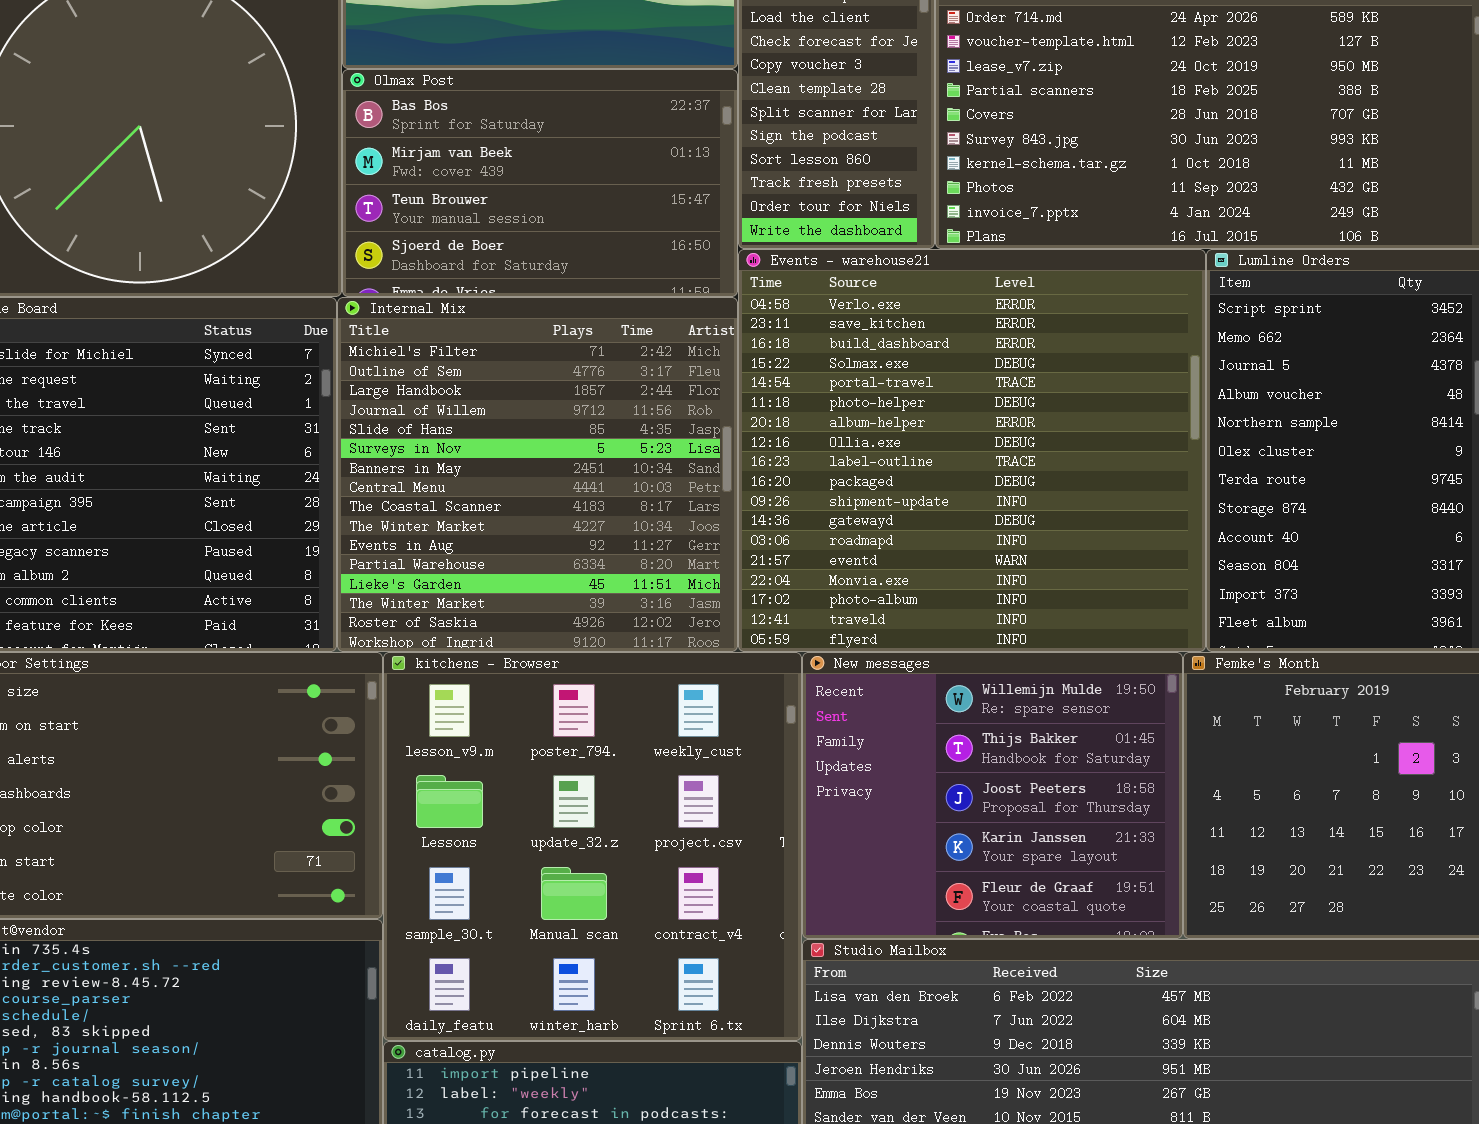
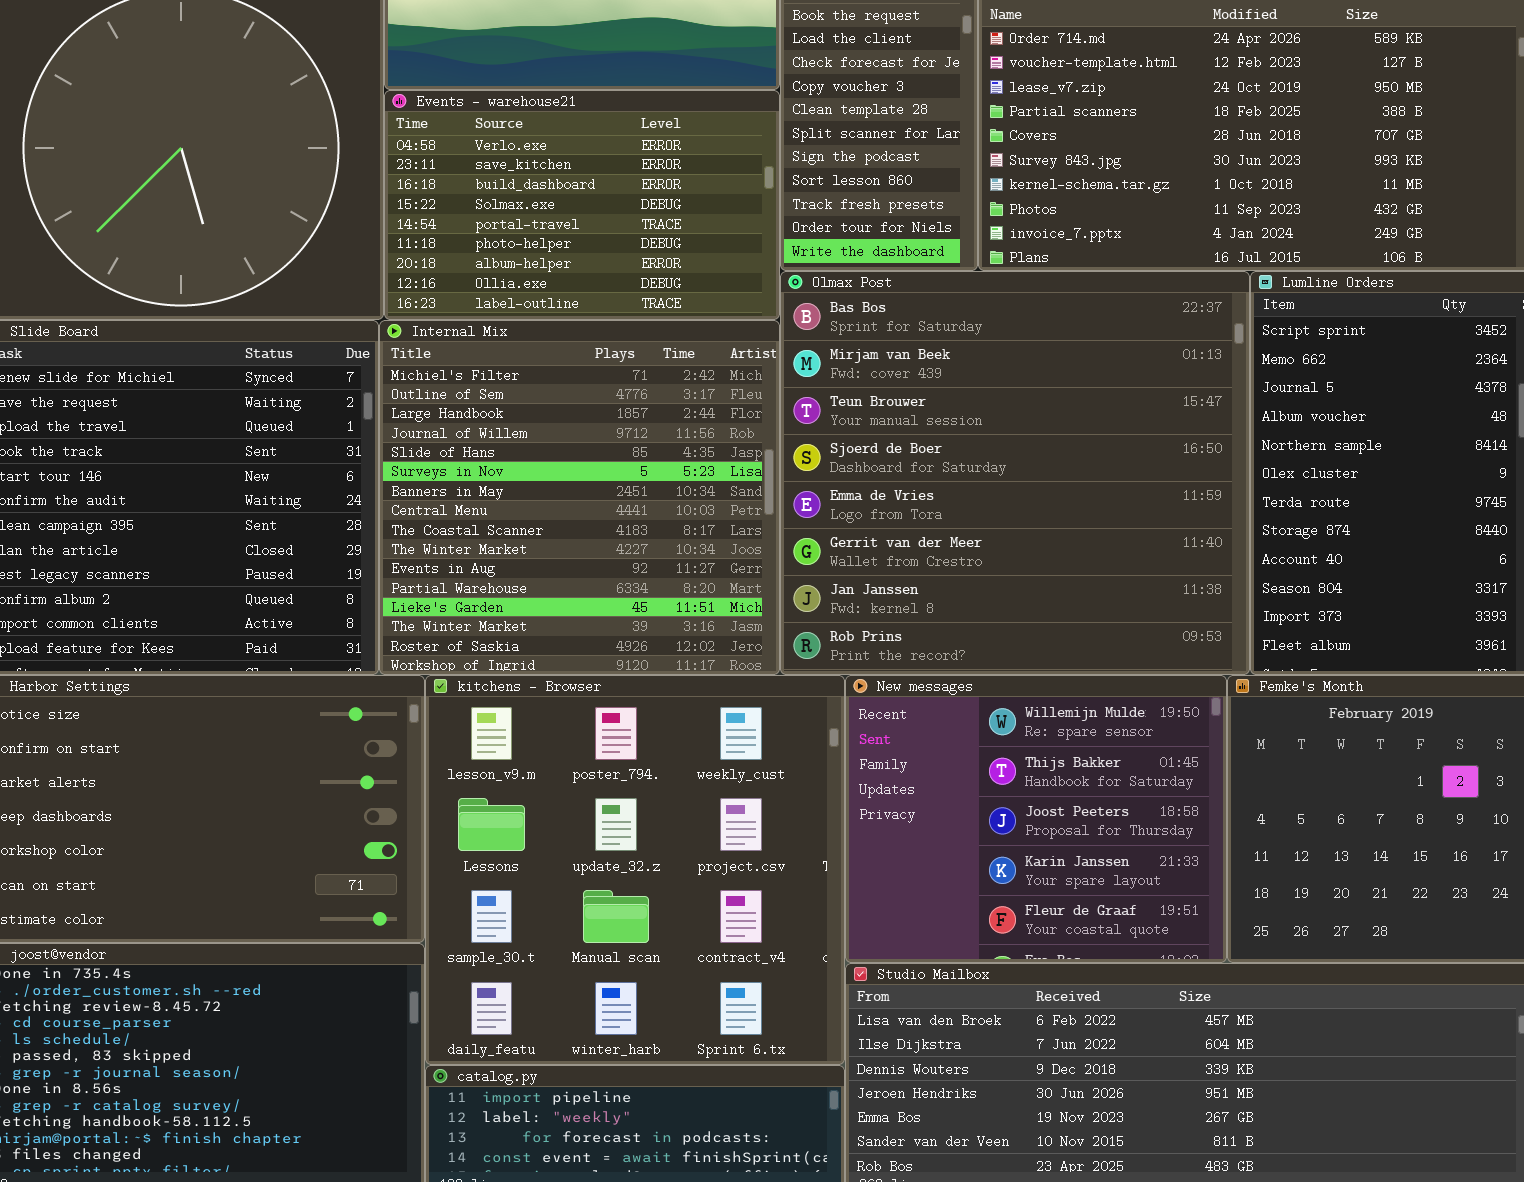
Olmax Post: [342,69,738,297] -> [780,271,1250,675], moved, resized
Events - warehouse21: [738,249,1206,652] -> [384,90,780,320], moved, resized

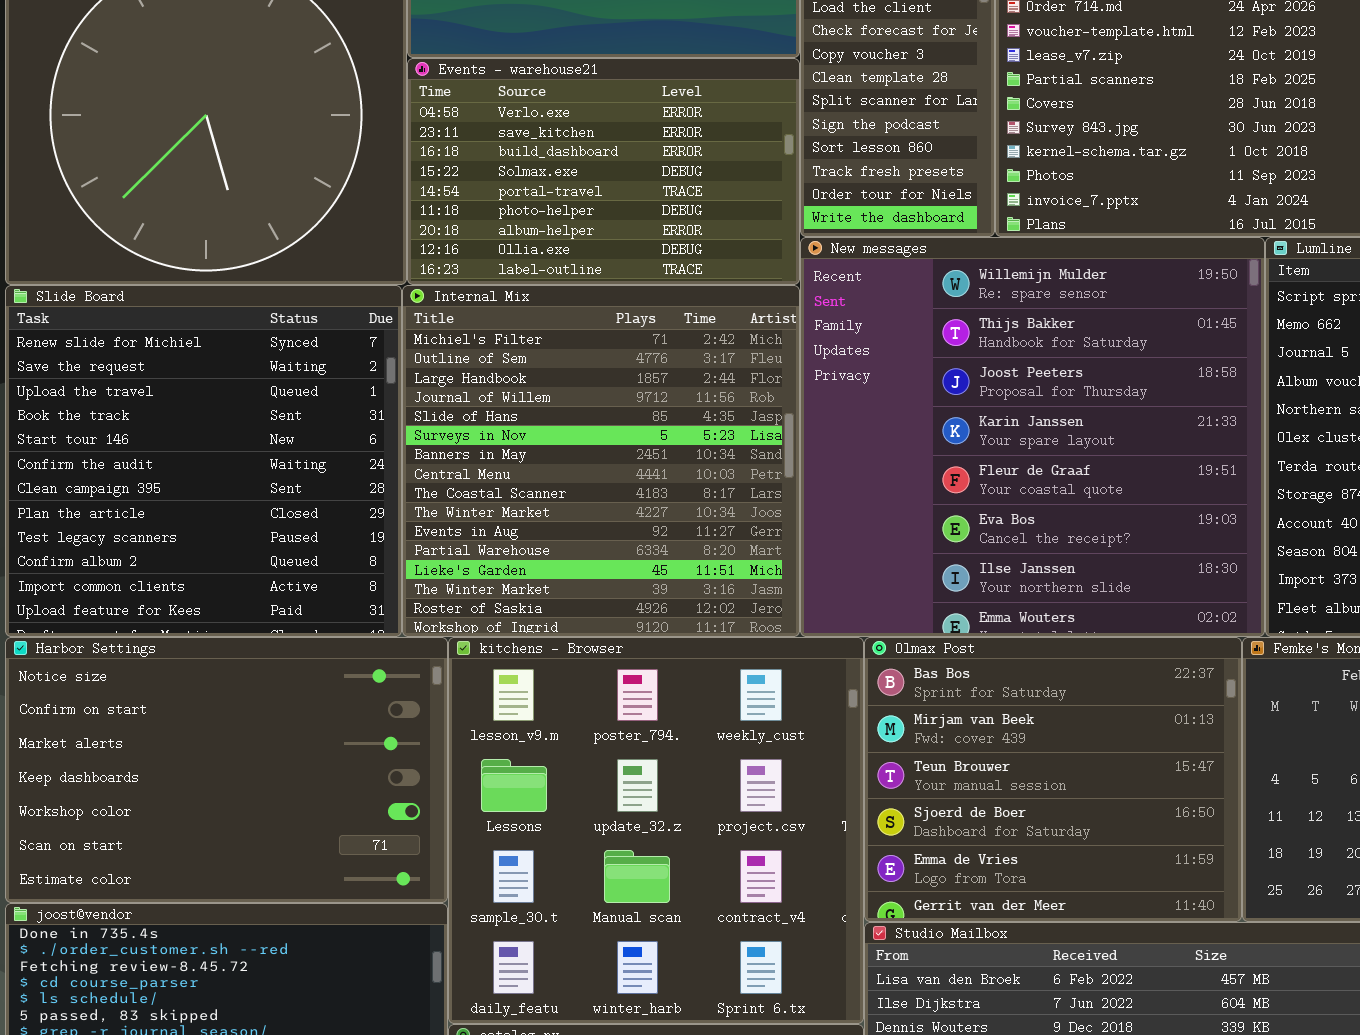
Olmax Post: [780,271,1250,675] -> [864,637,1242,922], moved, resized
New messages: [845,675,1227,963] -> [800,237,1265,637], moved, resized

